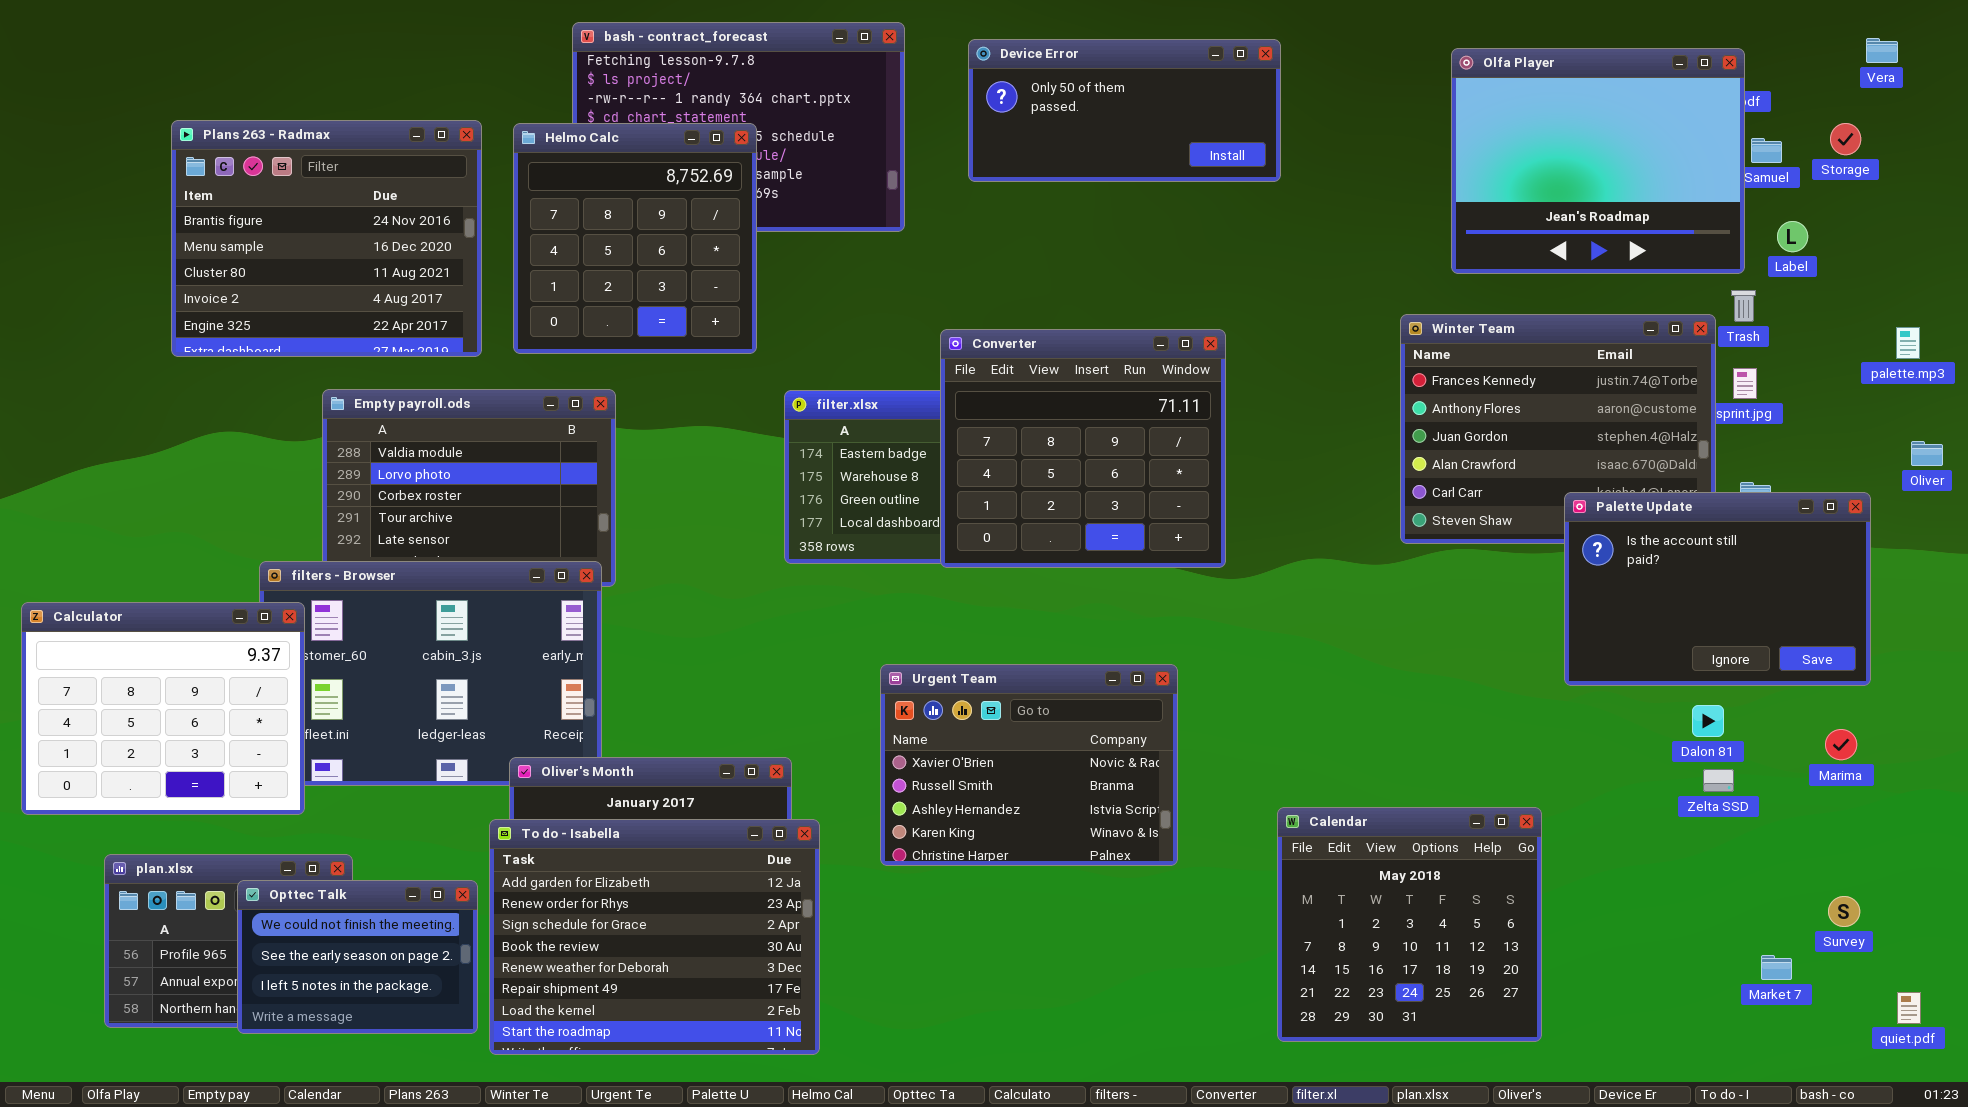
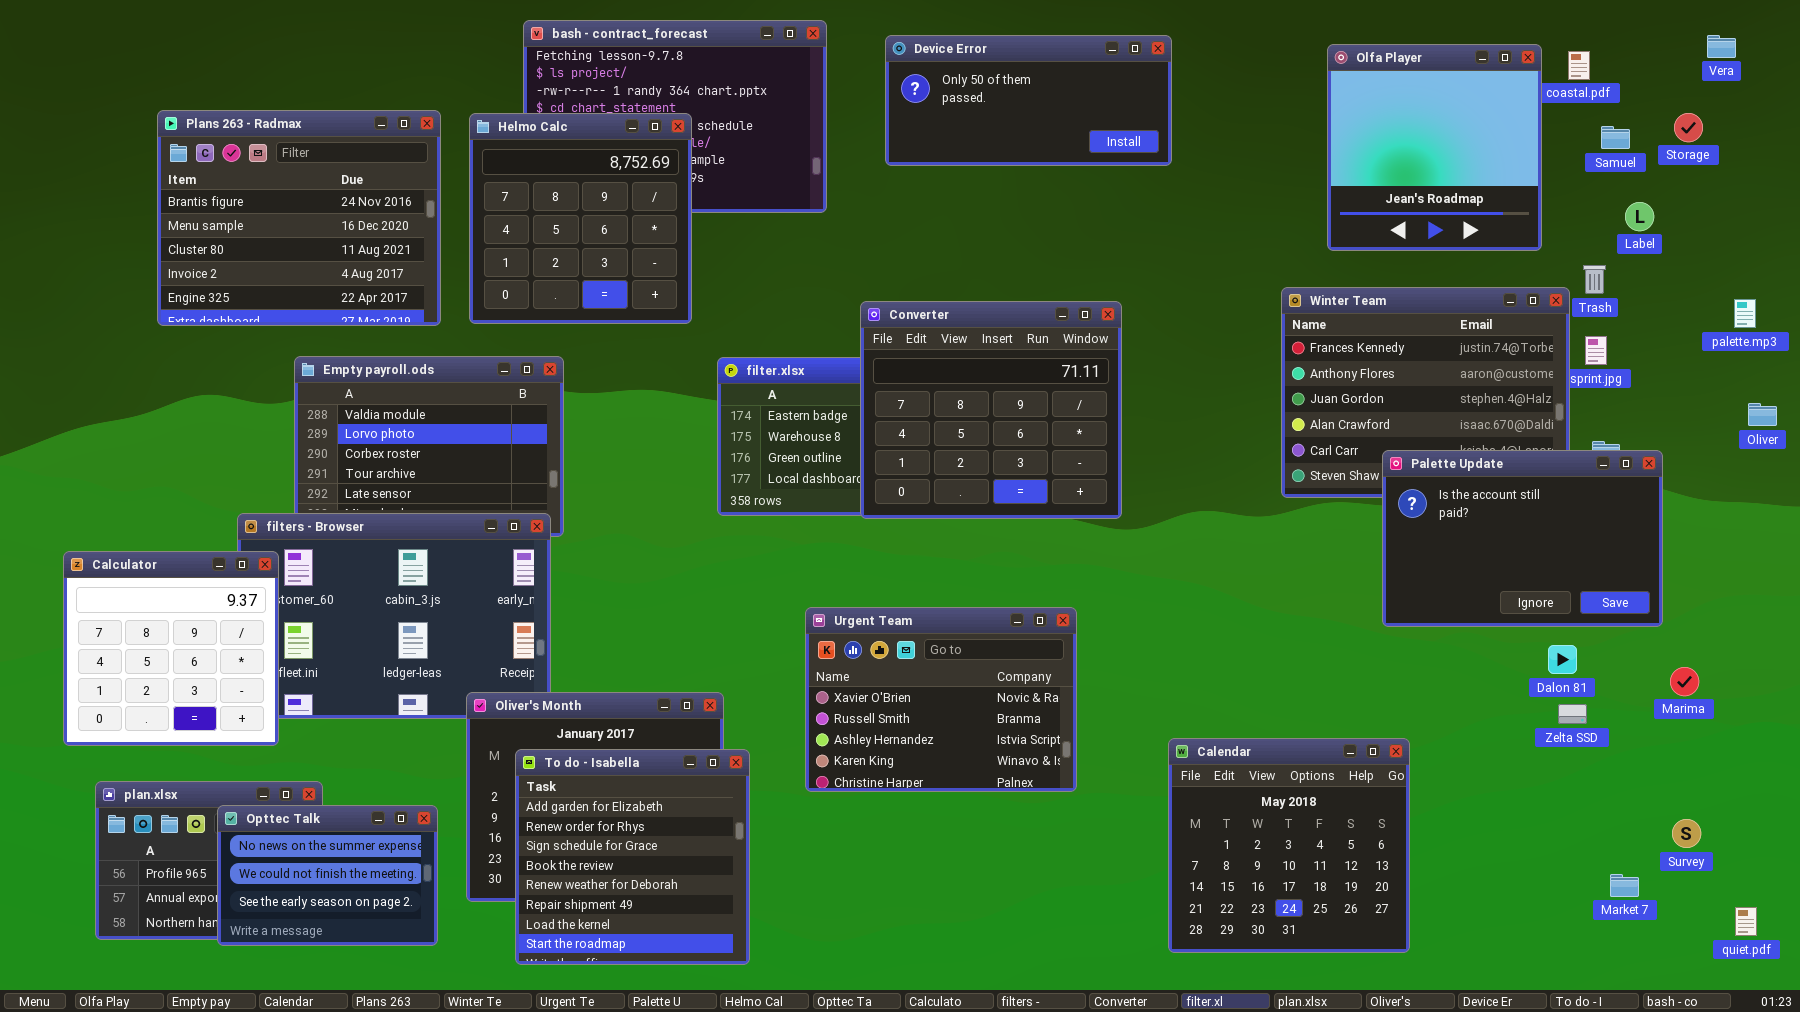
Olfa Player: [1451,48,1745,274] -> [1327,44,1542,251], resized
Palette Update: [1564,492,1871,686] -> [1382,450,1663,627], moved
Calculator: [21,602,305,815] -> [63,551,279,746], resized
To do - Isabella: [489,819,820,1055] -> [515,749,750,965], resized
Opttec Talk: [237,880,478,1034] -> [217,805,438,946], scrolled up 1 row

